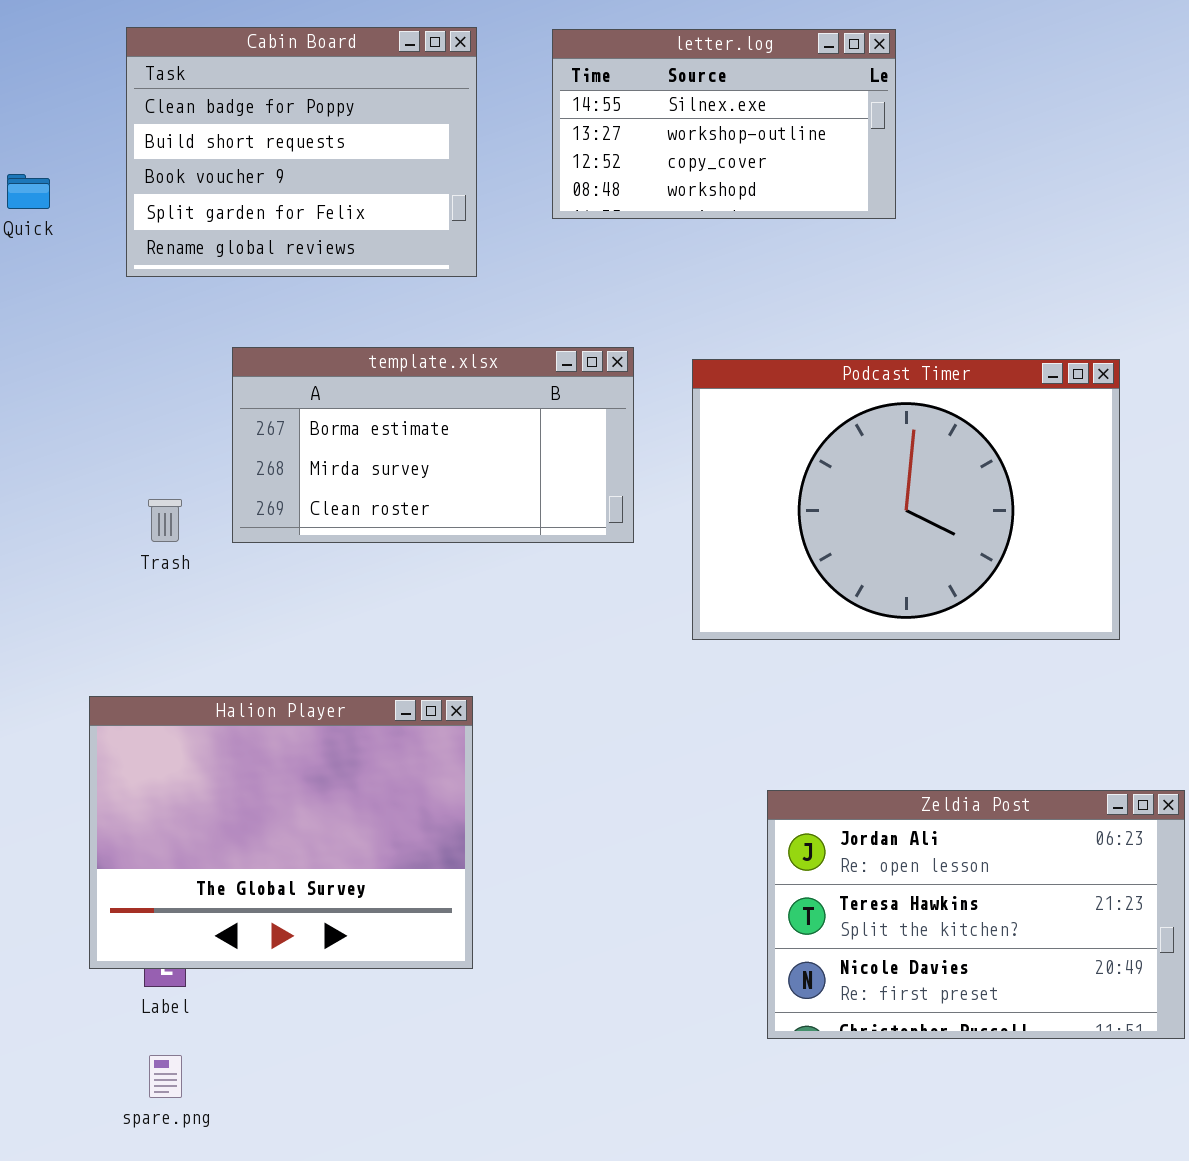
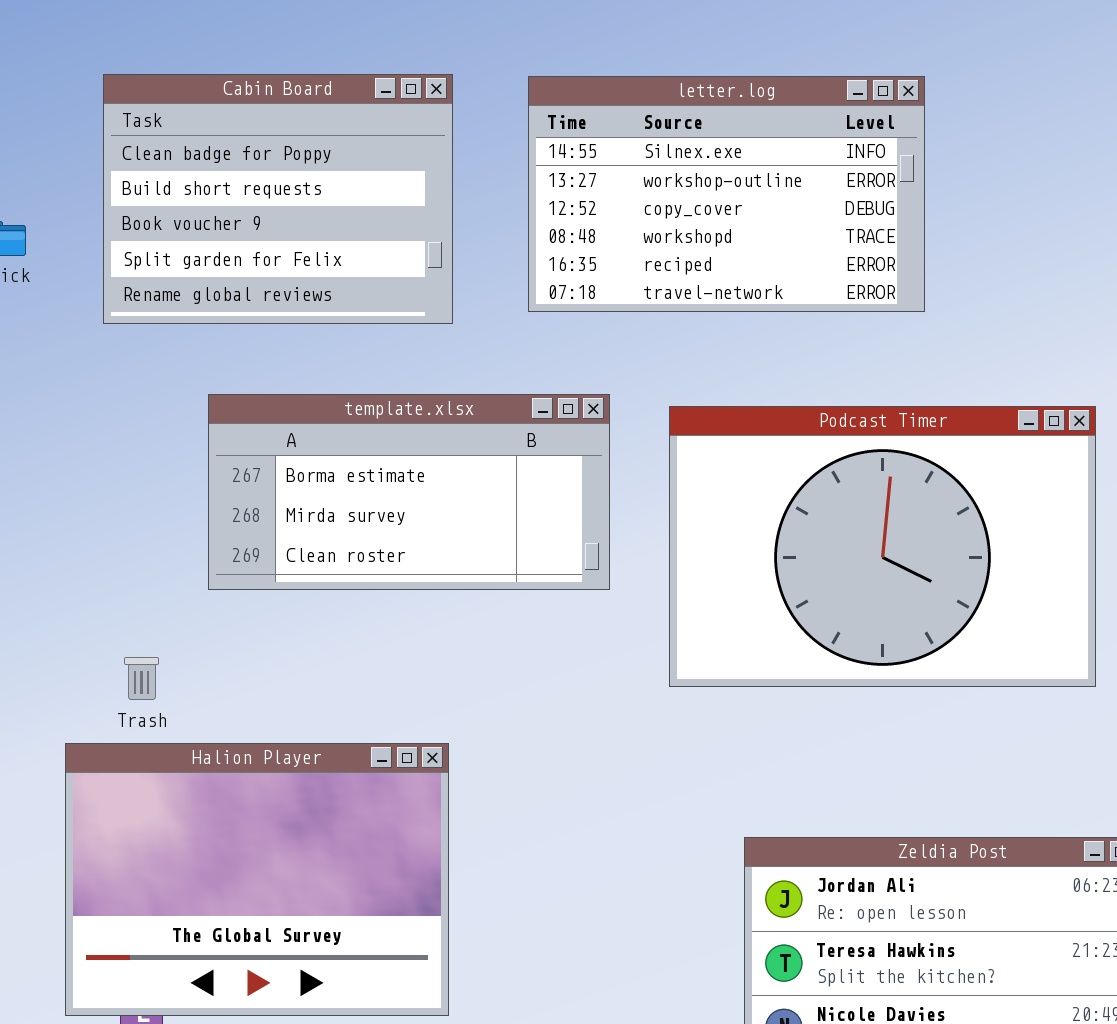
letter.log: [552,29,896,219] -> [528,76,925,312], resized
Trash: [148,499,182,542] -> [124,657,159,700], moved

